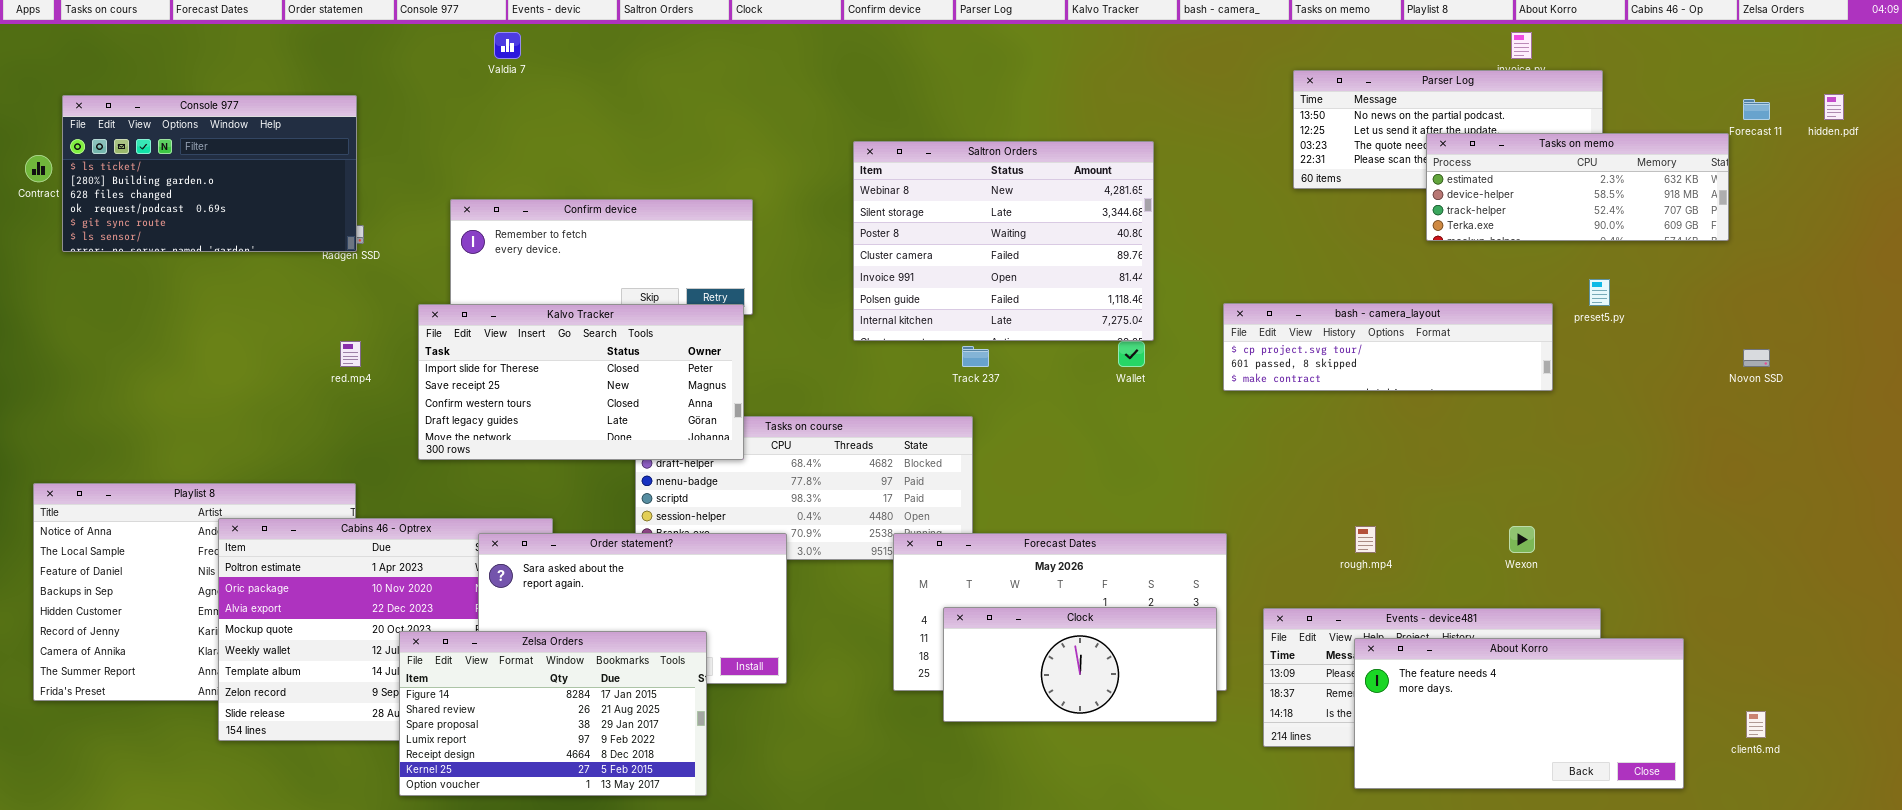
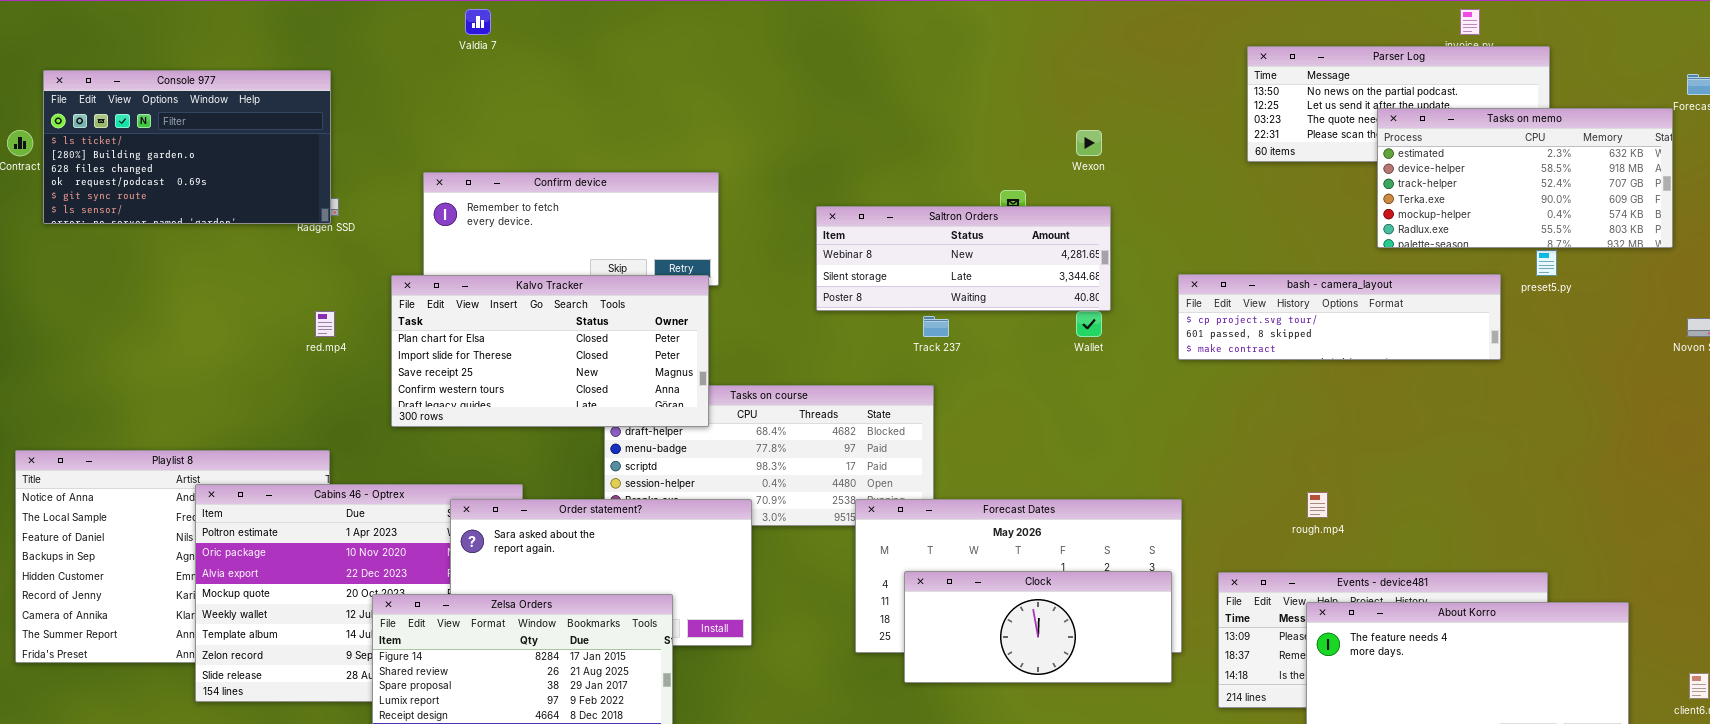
Tasks on memo: [1426,133,1729,241] -> [1377,108,1673,248], resized
Saltron Orders: [853,141,1154,341] -> [816,206,1111,311], resized
Kalvo Tracker: [418,304,744,460] -> [391,275,709,427], scrolled up 1 row
Wexon: [1509,526,1535,553] -> [1076,130,1102,156], moved

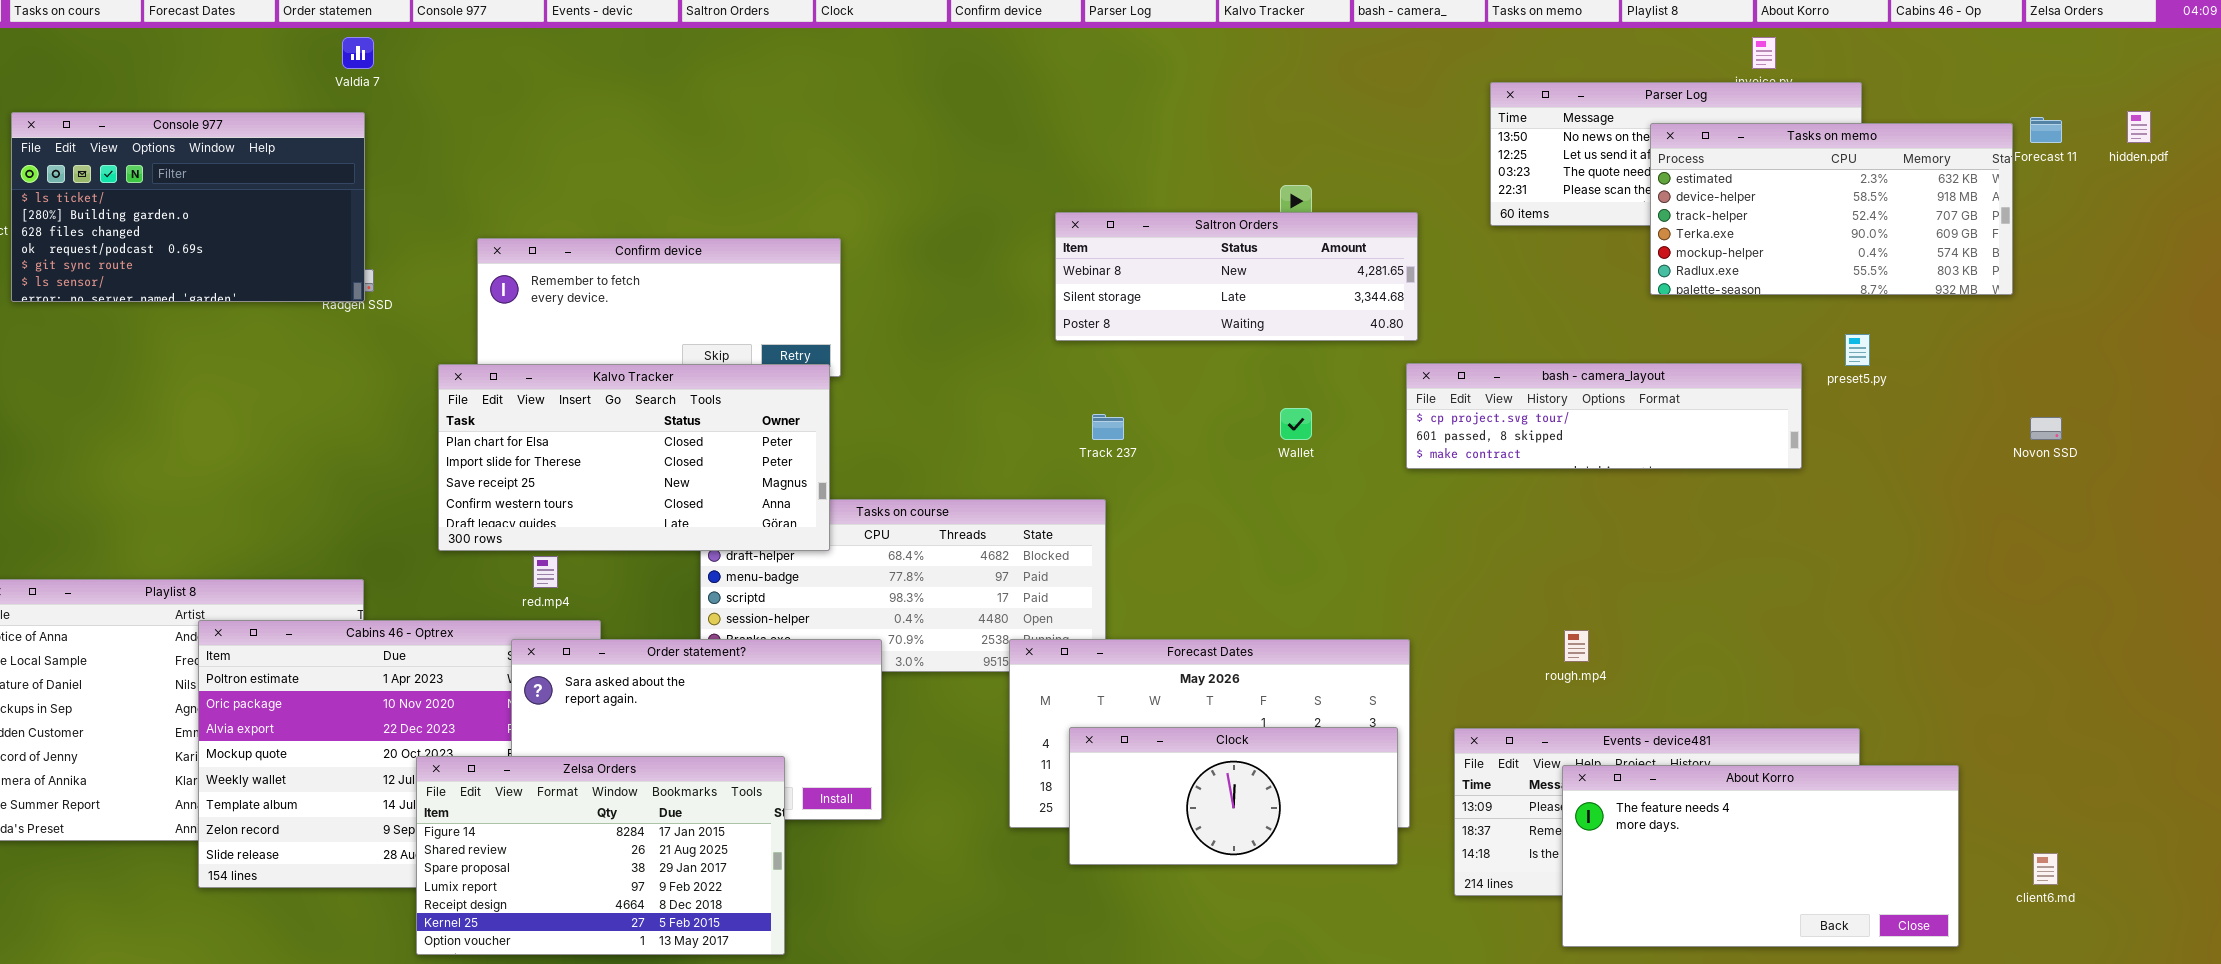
Valdia 7: [465,9,491,35] -> [342,37,374,69], moved
Tasks on memo: [1377,108,1673,248] -> [1650,123,2013,295], moved
Saltron Orders: [816,206,1111,311] -> [1055,212,1418,341], moved
red.mp4: [315,311,335,337] -> [533,556,558,588], moved

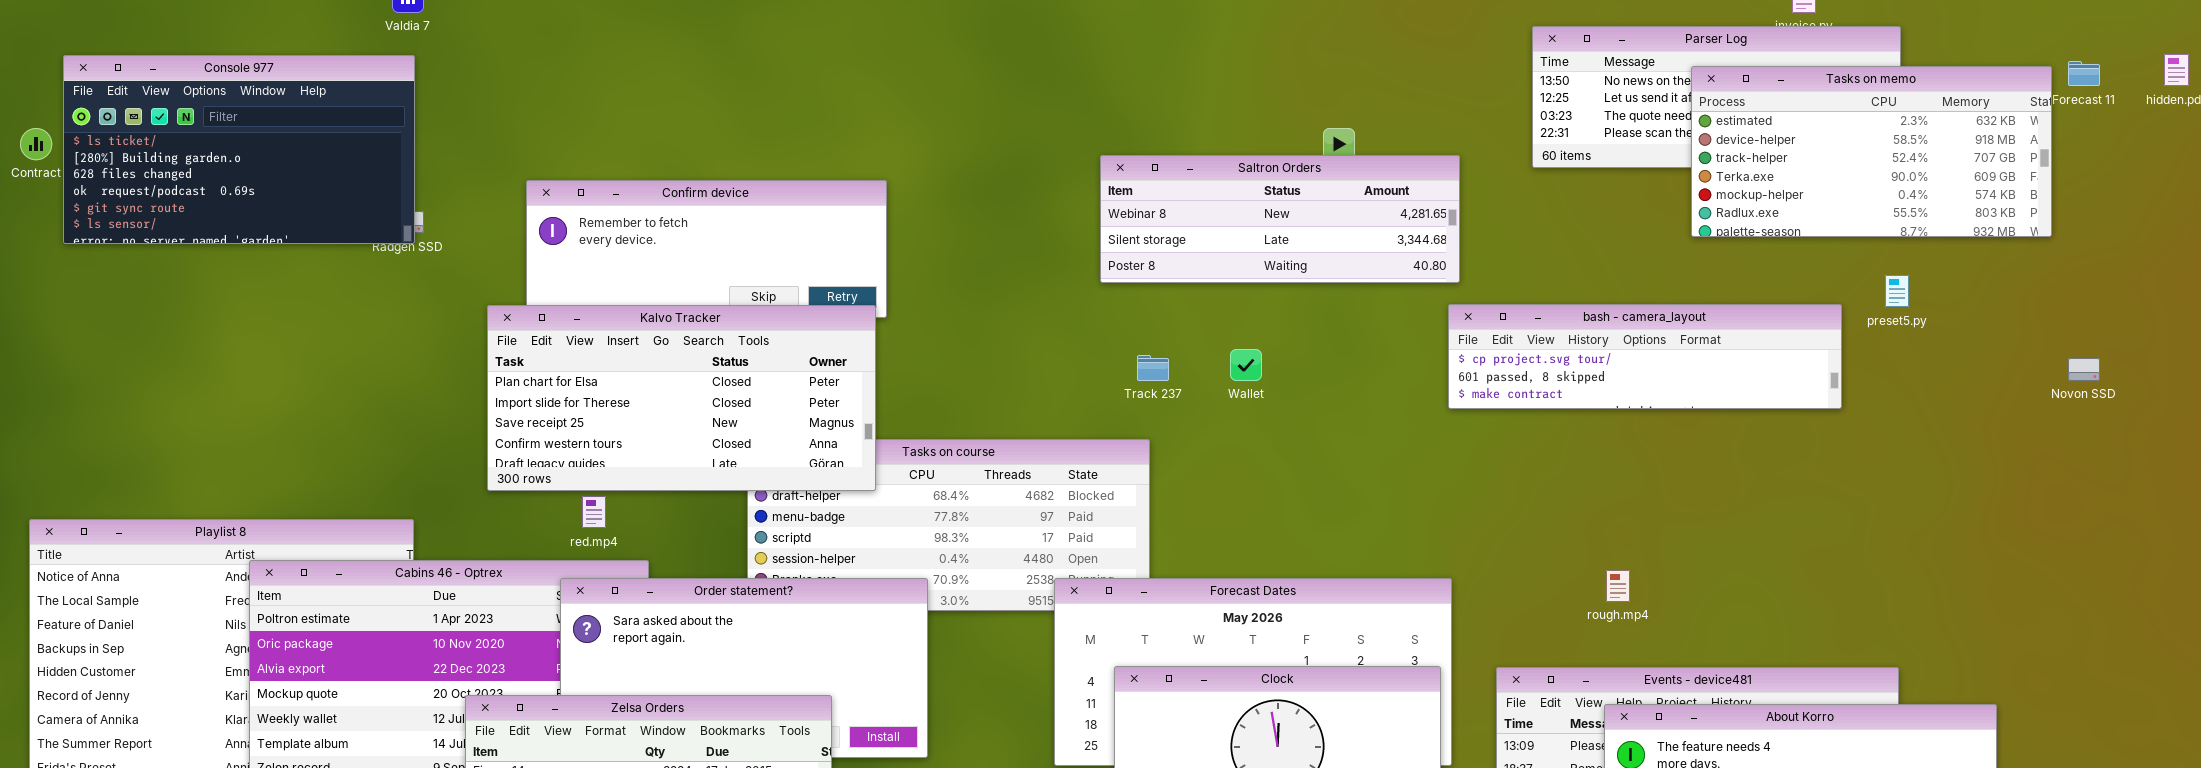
Wallet: [1280,408,1312,440] -> [1230,349,1262,381], moved

